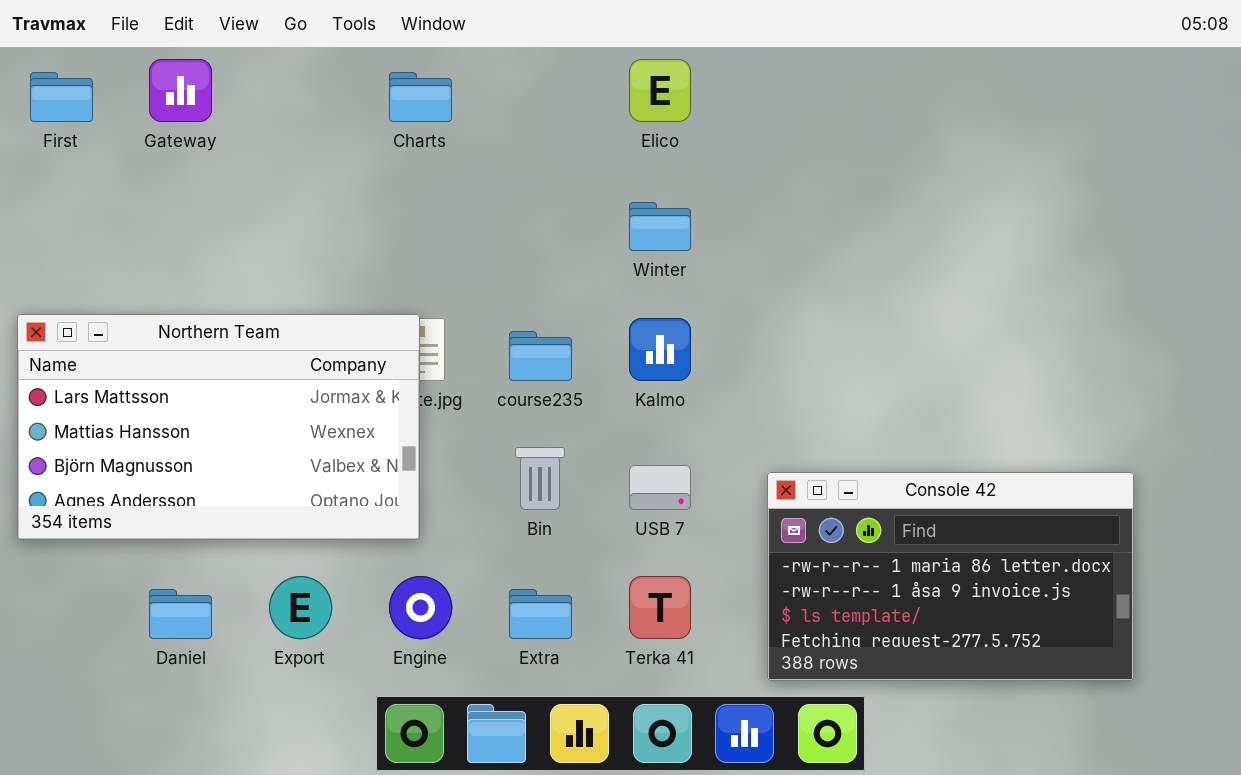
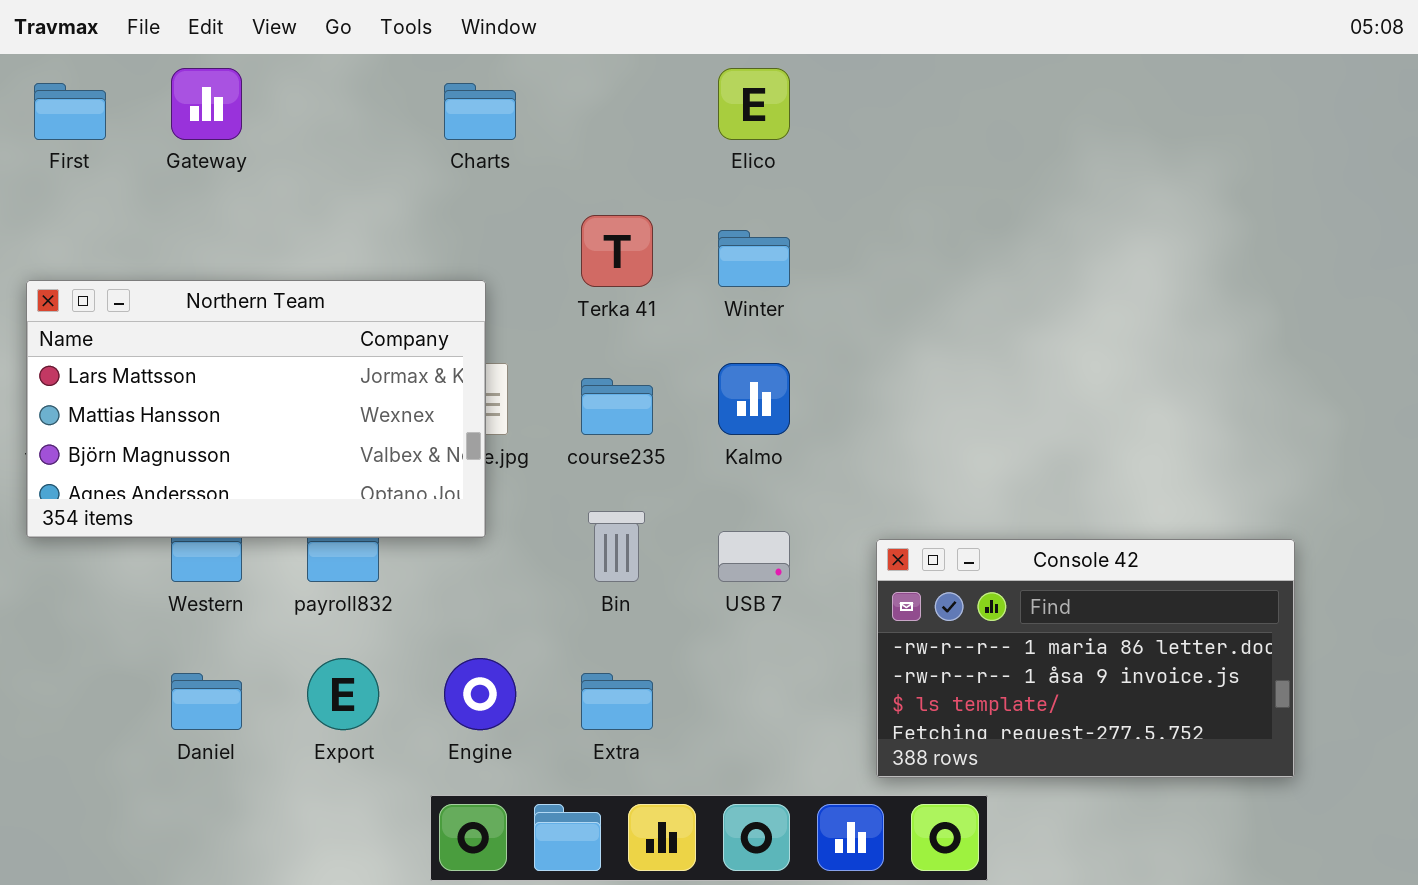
Northern Team: [17,314,420,540] -> [26,280,486,538], moved
Terka 41: [629,576,691,639] -> [581,215,653,287], moved

